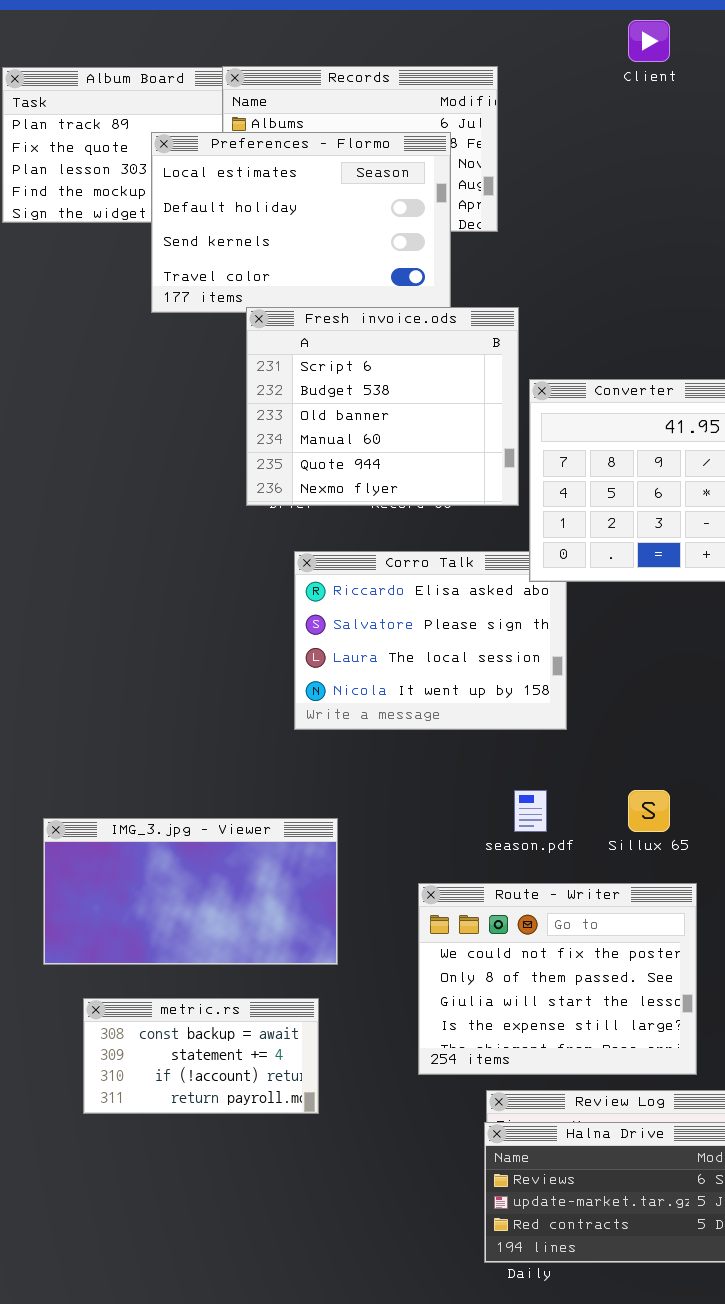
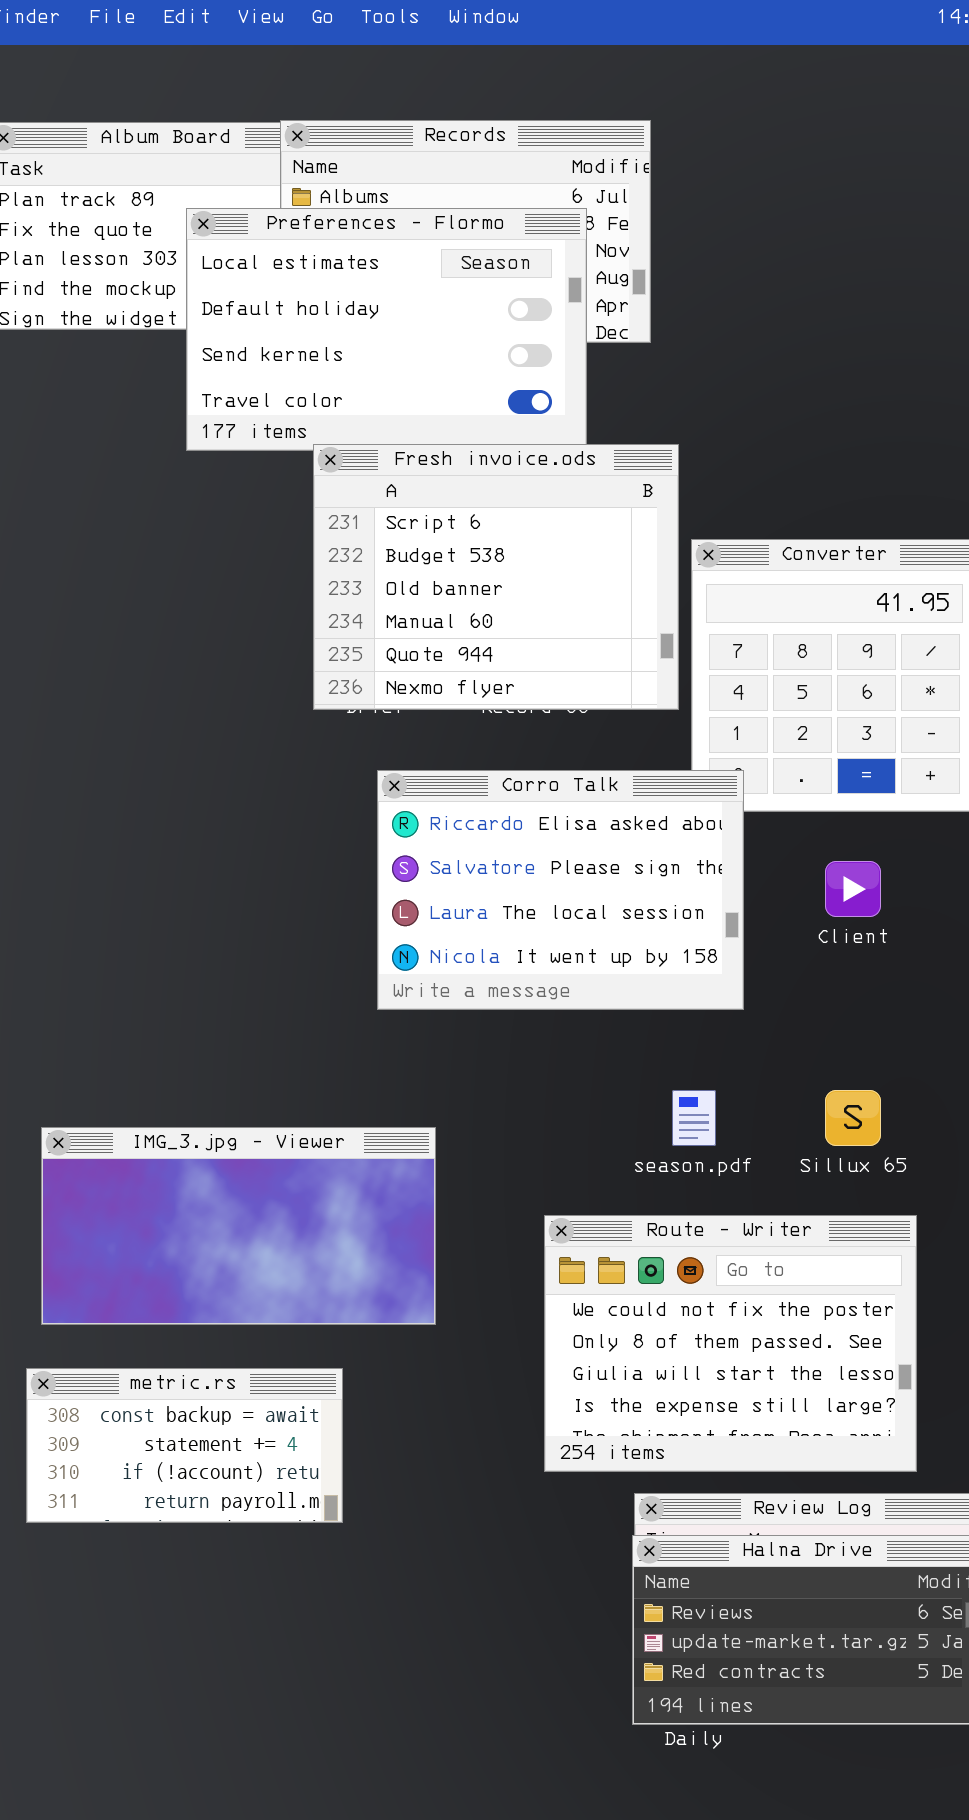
Client: [628,20,670,62] -> [825,861,881,917], moved
Corro Talk: [294,551,567,730] -> [377,770,744,1010], raised
metric.rs: [83,998,319,1114] -> [26,1368,343,1523], moved

